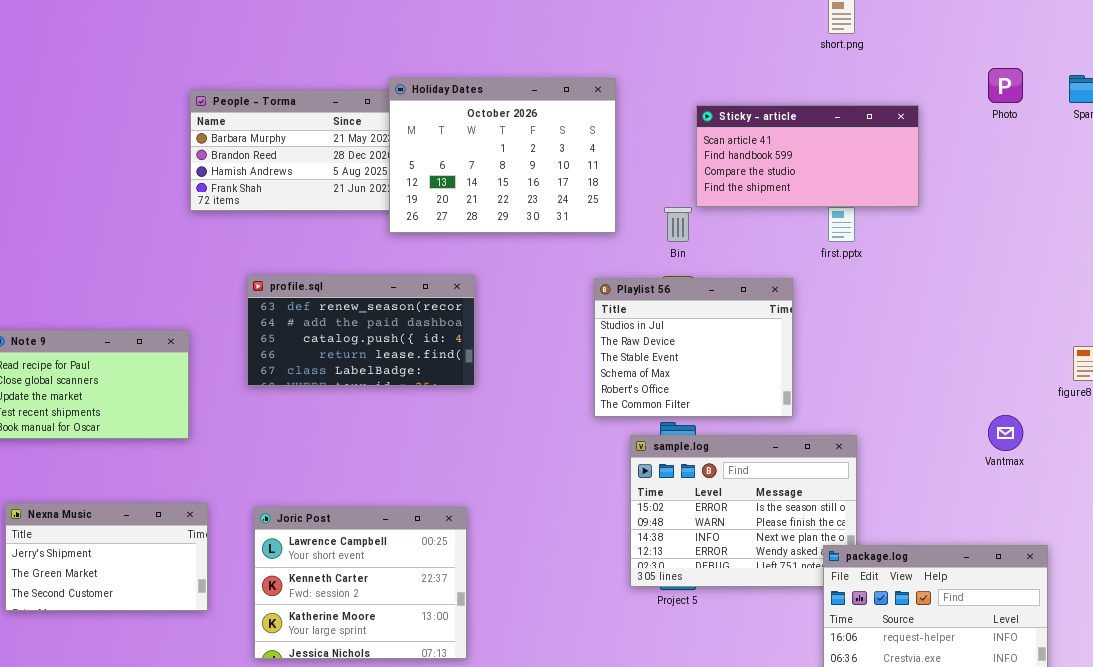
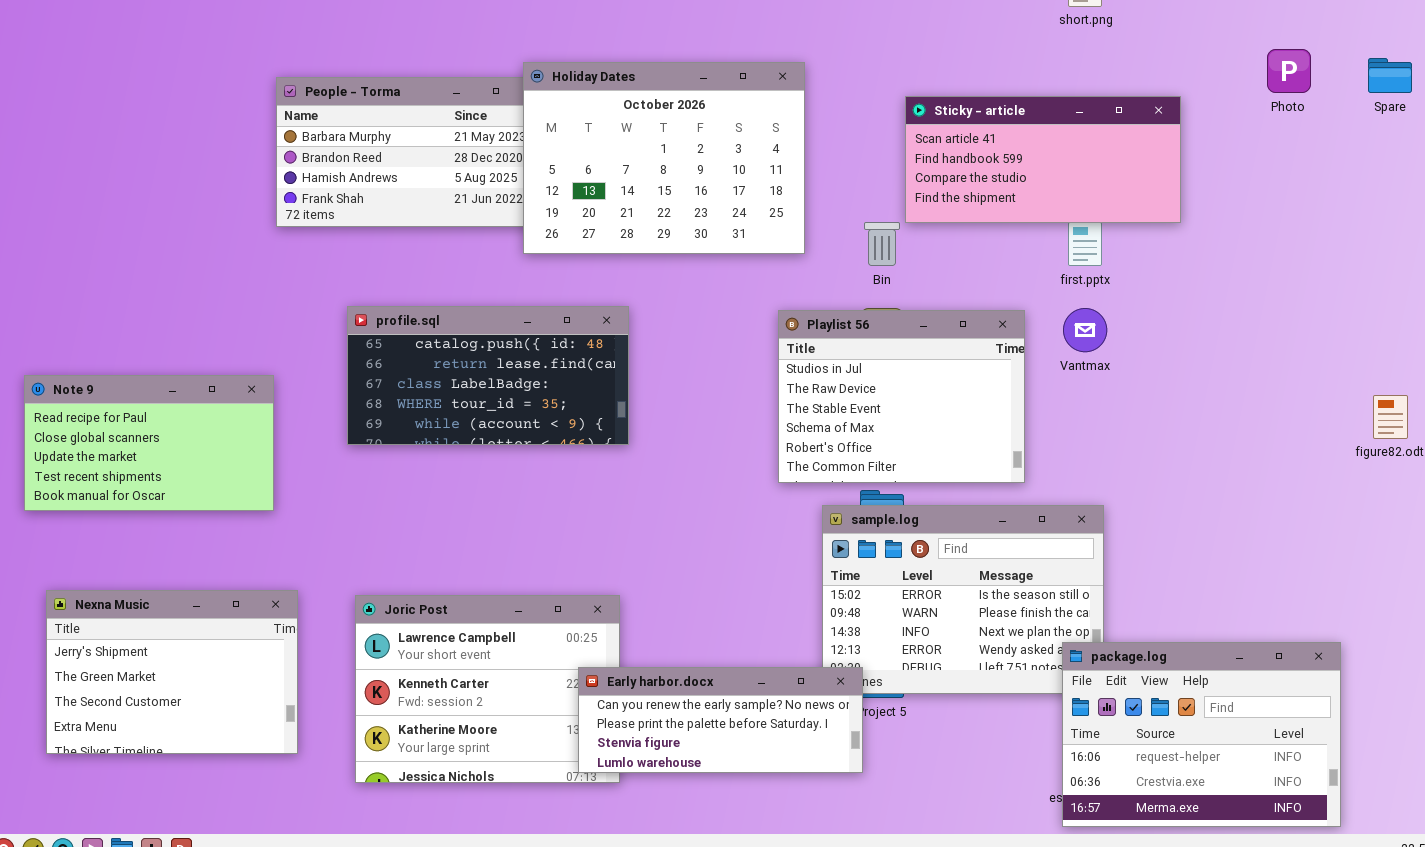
profile.sql: [247,275,475,386] -> [347,306,629,445], scrolled down 2 rows
Vantmax: [988,415,1023,451] -> [1063,308,1107,352], moved
Nexna Music: [5,503,208,611] -> [46,590,298,754], resized
Early harbor.docx: none -> [578,667,863,773], opened

